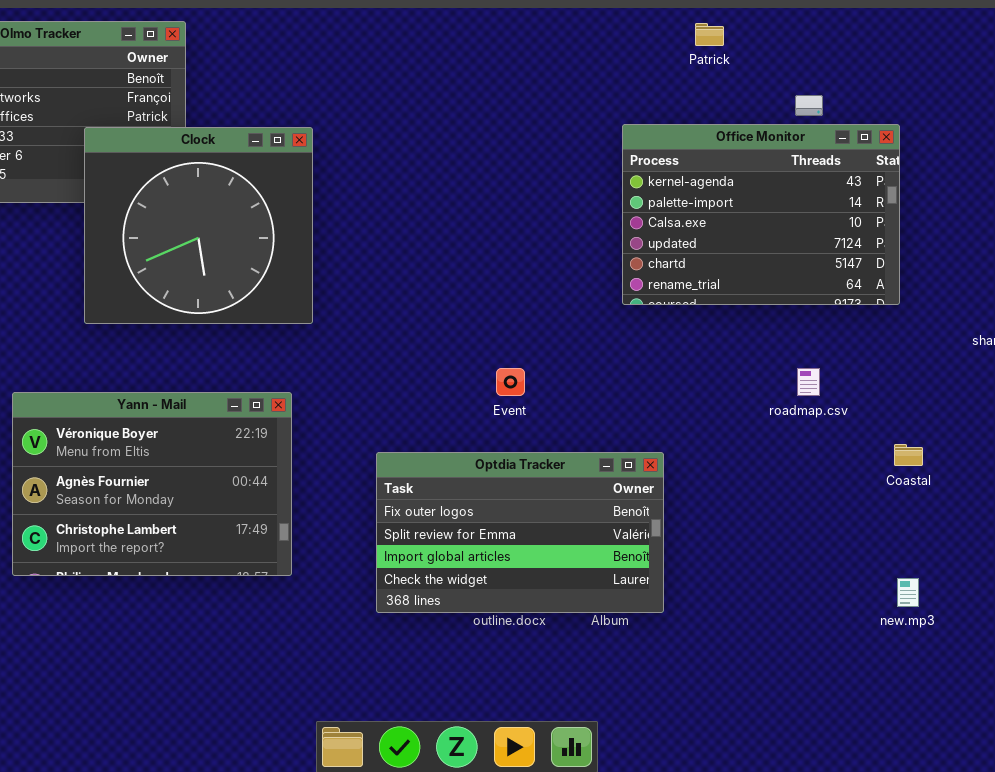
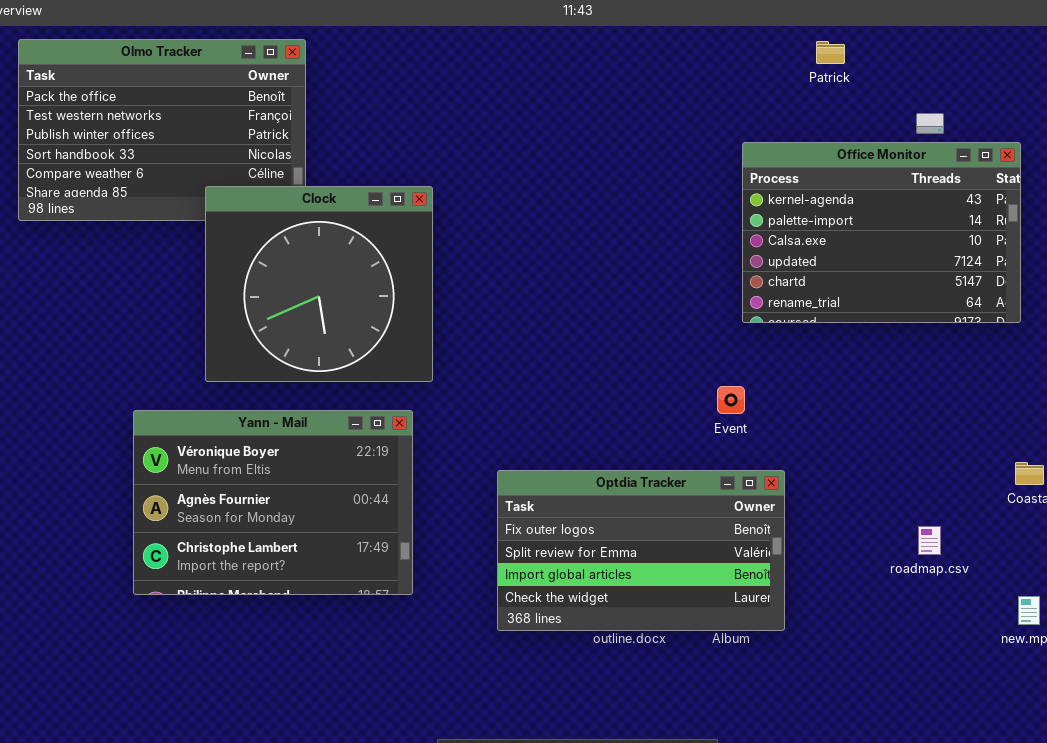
Clock: [84,127,313,324] -> [205,186,433,382], moved
Event: [496,368,525,396] -> [717,386,745,414], moved
roadmap.csv: [797,368,820,396] -> [918,526,941,555], moved

